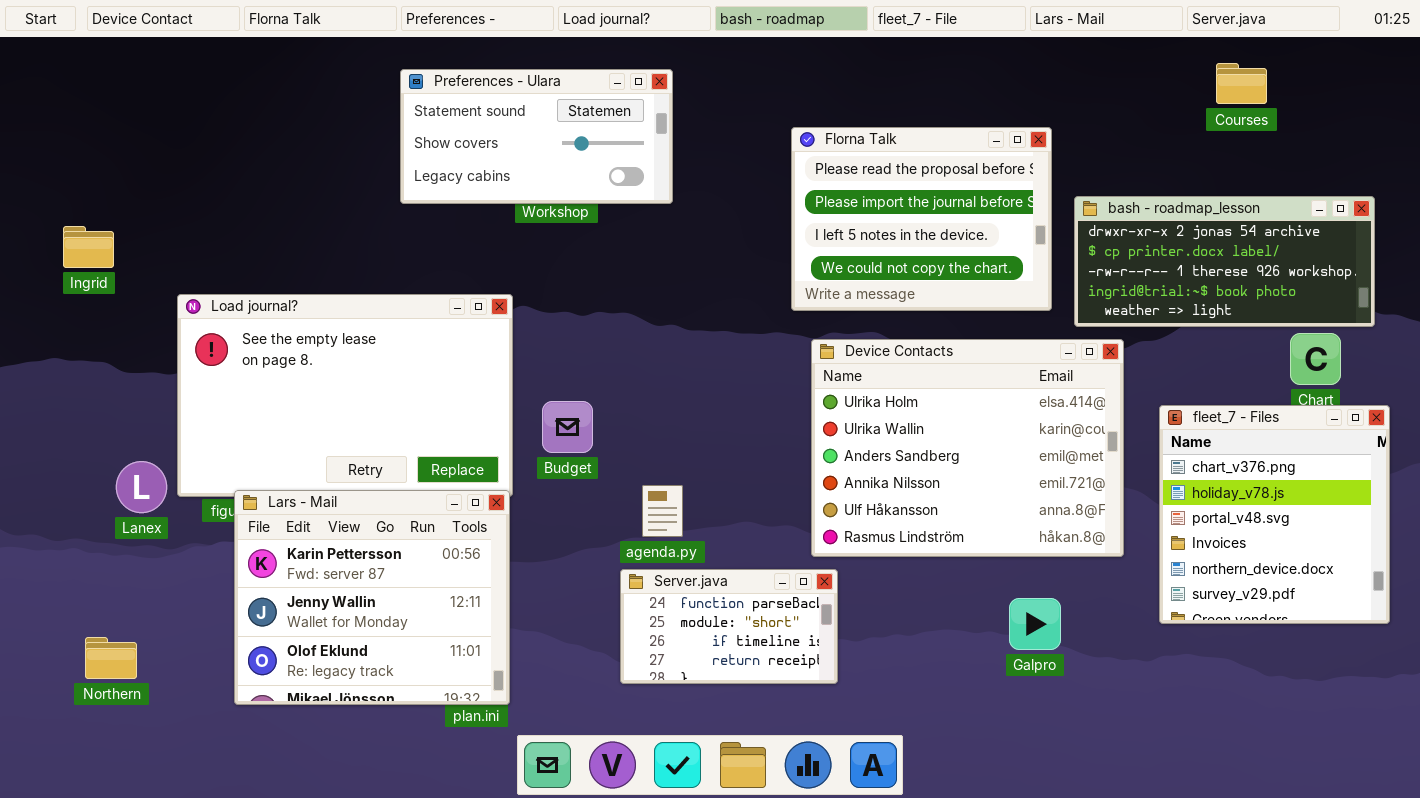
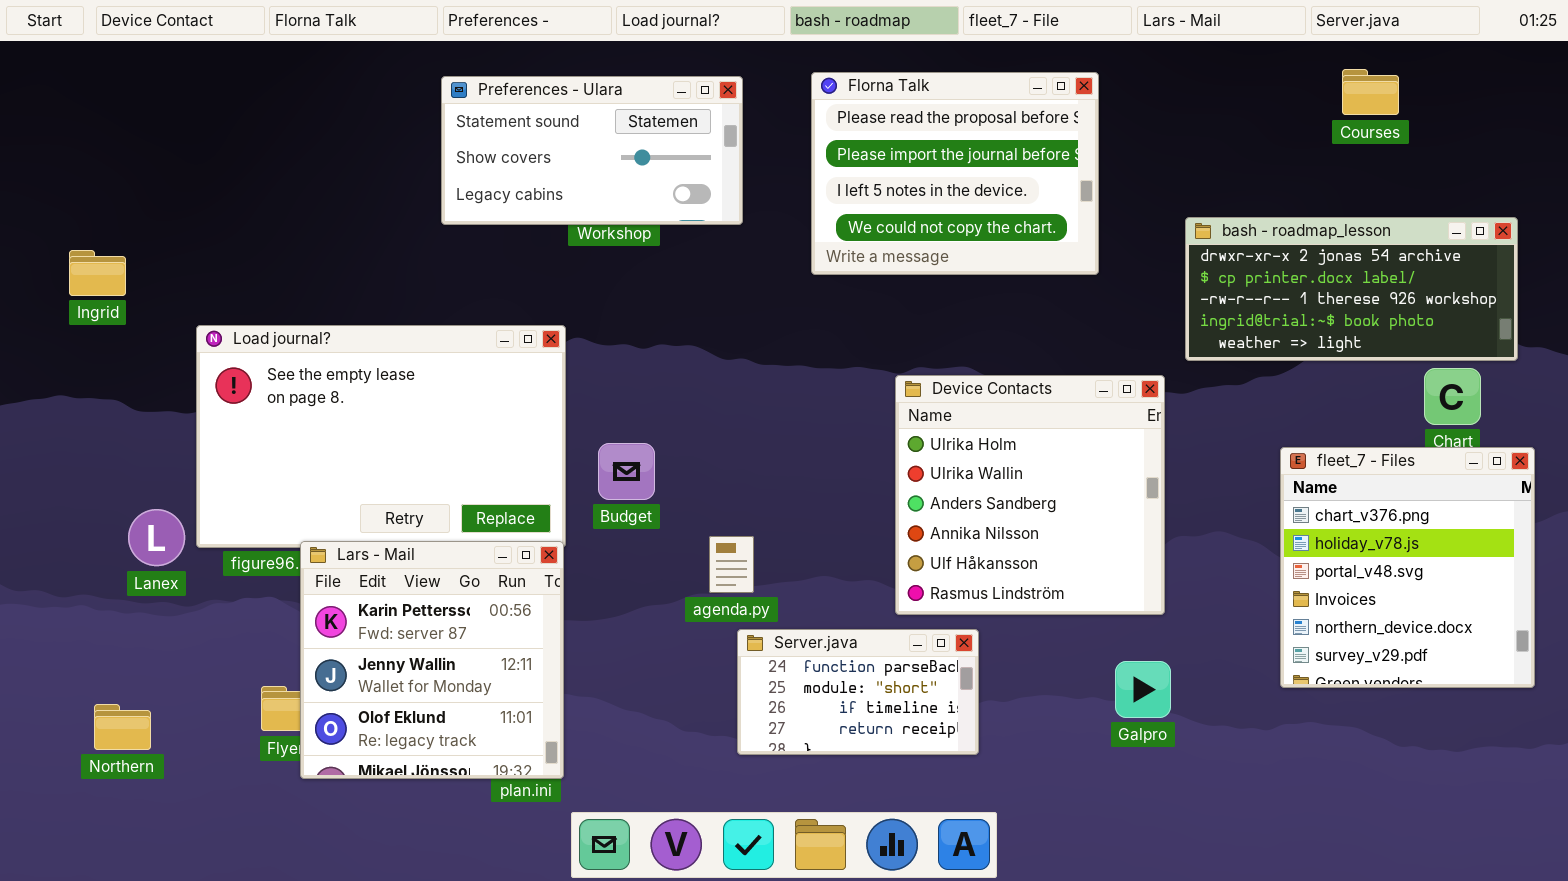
Florna Talk: [791,127,1052,311] -> [811,72,1099,275], moved
Device Contacts: [811,339,1124,557] -> [895,375,1165,615], resized
Lars - Mail: [234,490,510,705] -> [300,541,564,779], resized
Server.java: [620,569,838,684] -> [737,629,979,755], moved

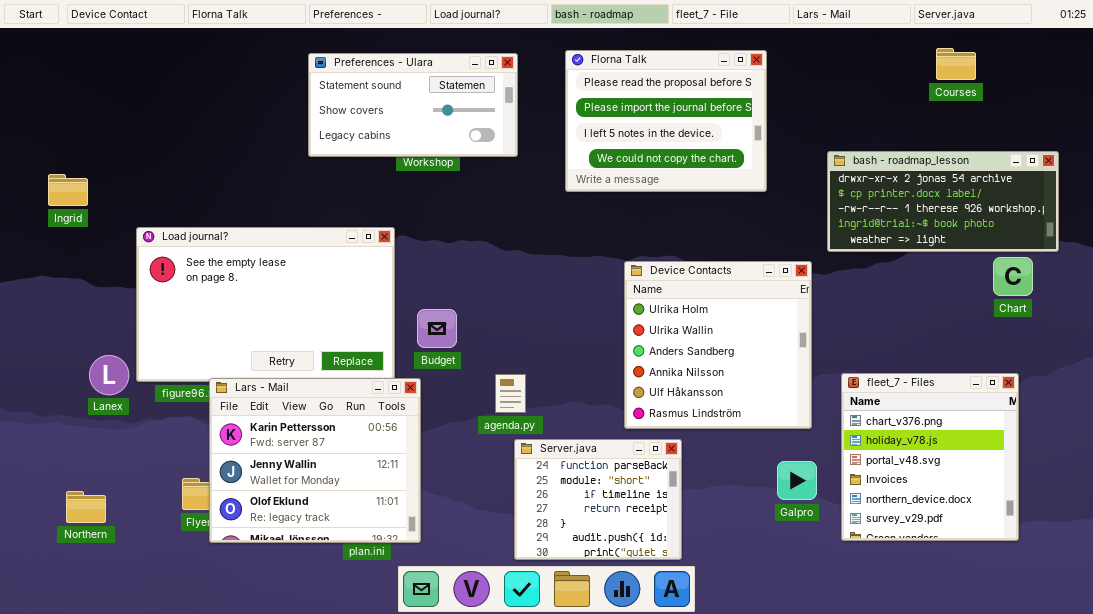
fleet_7 - Files: [1280,447,1535,688] -> [841,373,1019,541], moved
Lars - Mail: [300,541,564,779] -> [209,378,421,543], resized
Server.java: [737,629,979,755] -> [514,439,682,560], resized

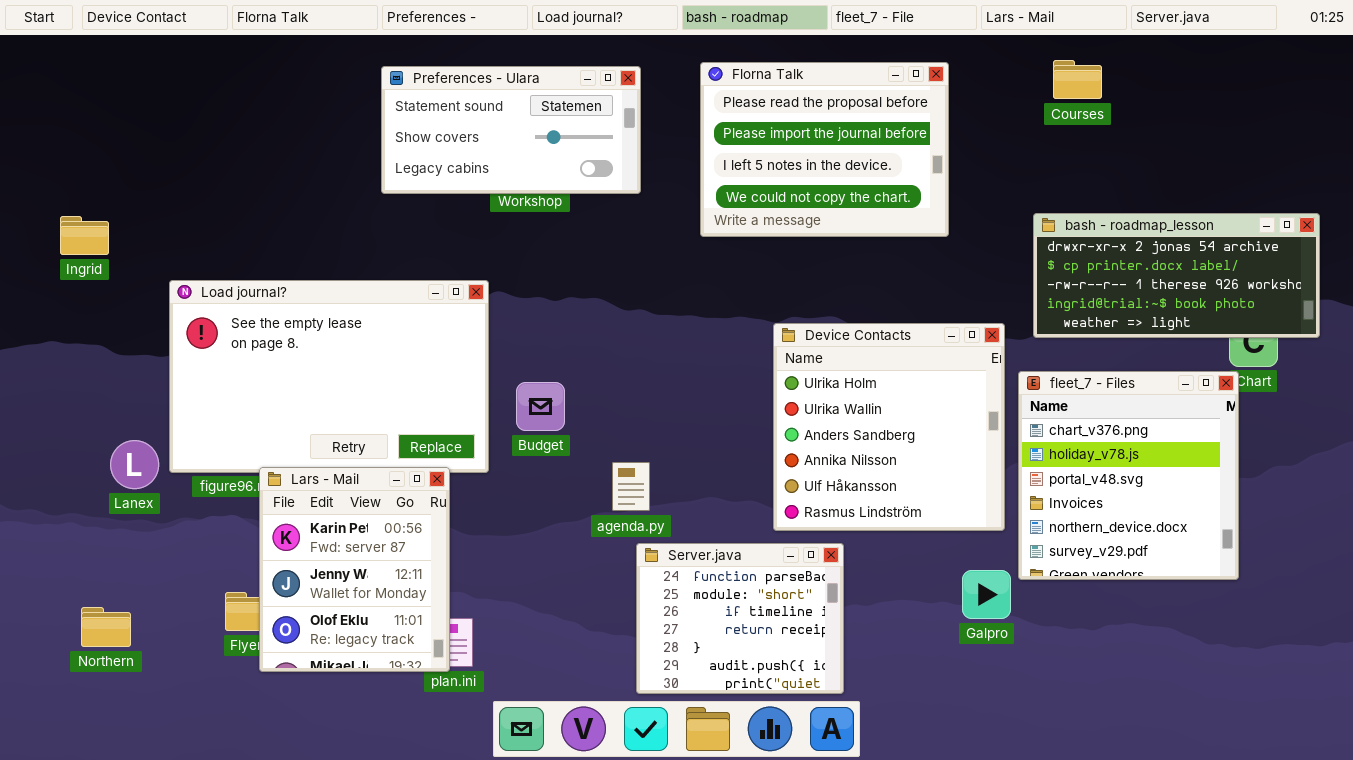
Courses: [936,48,976,80] -> [1053,60,1102,99], moved
bash - roadmap_lesson: [827,151,1059,252] -> [1033,213,1320,338], moved
fleet_7 - Files: [841,373,1019,541] -> [1018,371,1239,580], moved
Lars - Mail: [209,378,421,543] -> [259,467,450,672], resized

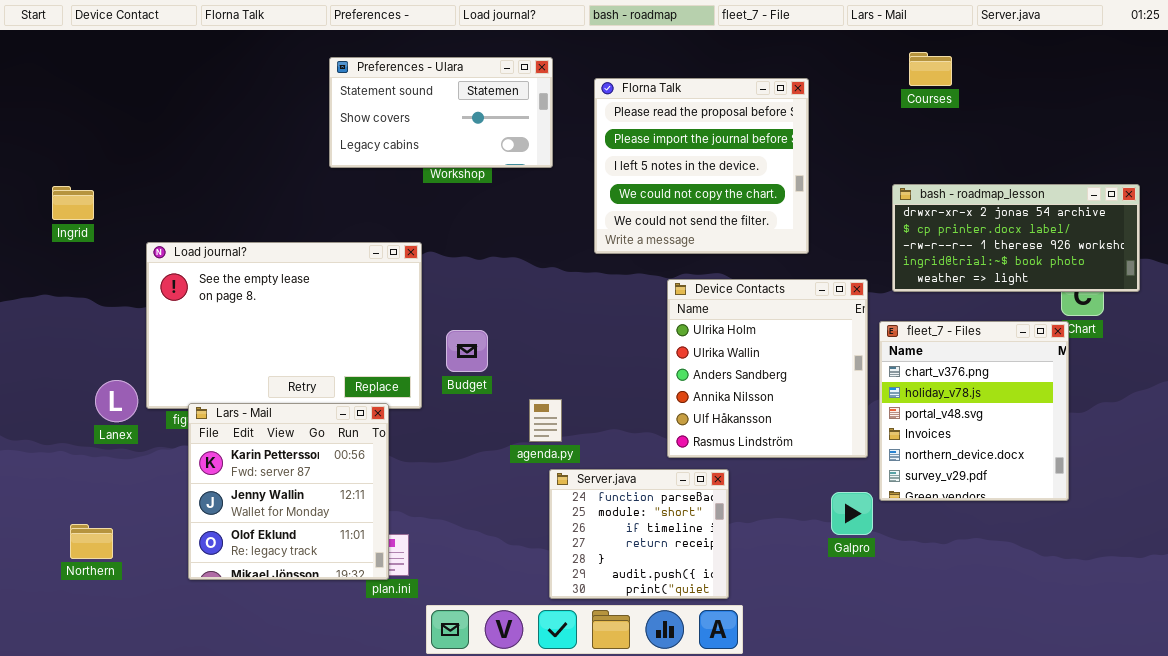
Florna Talk: [700,62,949,237] -> [594,78,809,254], moved, resized
Lars - Mail: [259,467,450,672] -> [188,403,389,580], resized

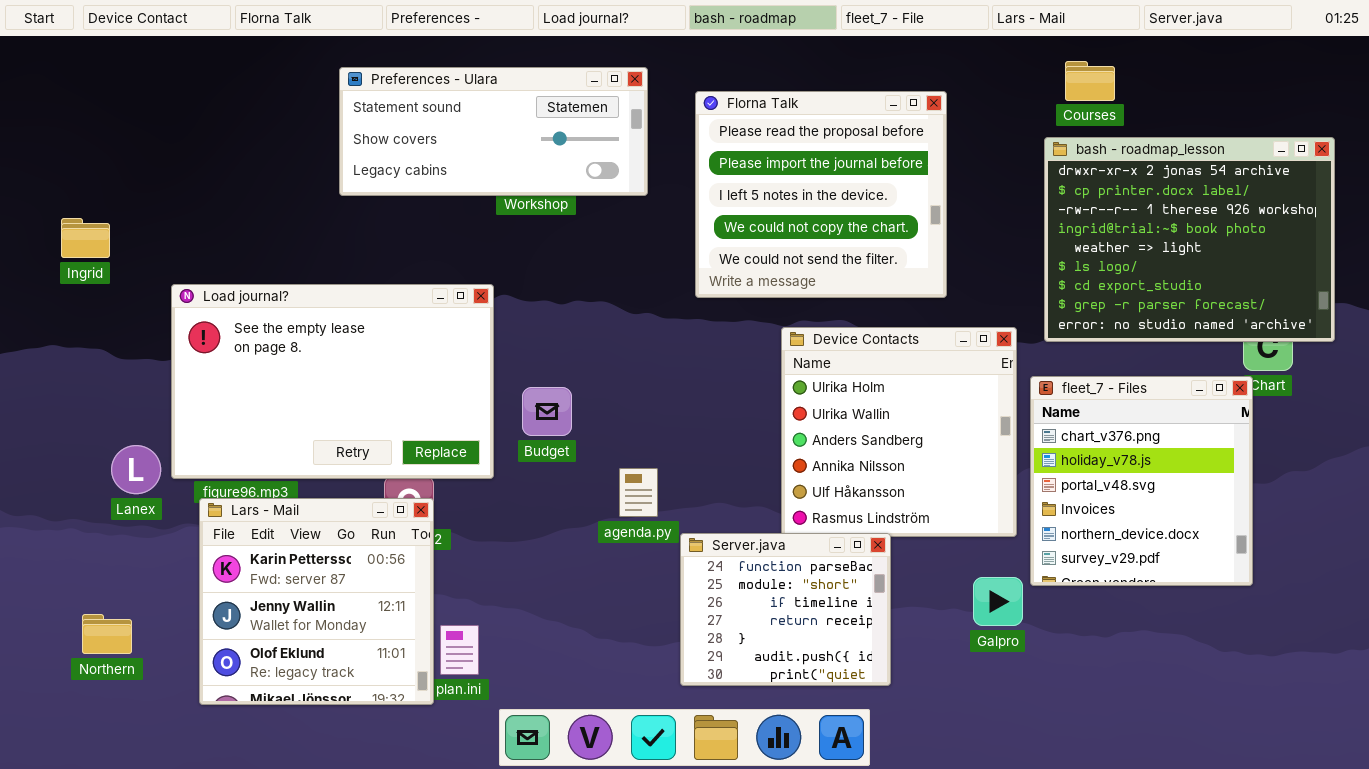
Preferences - Ulara: [329,57,553,168] -> [339,67,648,196], resized
bash - roadmap_lesson: [892,184,1140,292] -> [1044,137,1335,342], resized
Lars - Mail: [188,403,389,580] -> [199,498,434,705], moved
Server.java: [549,469,729,599] -> [680,533,891,686], moved

